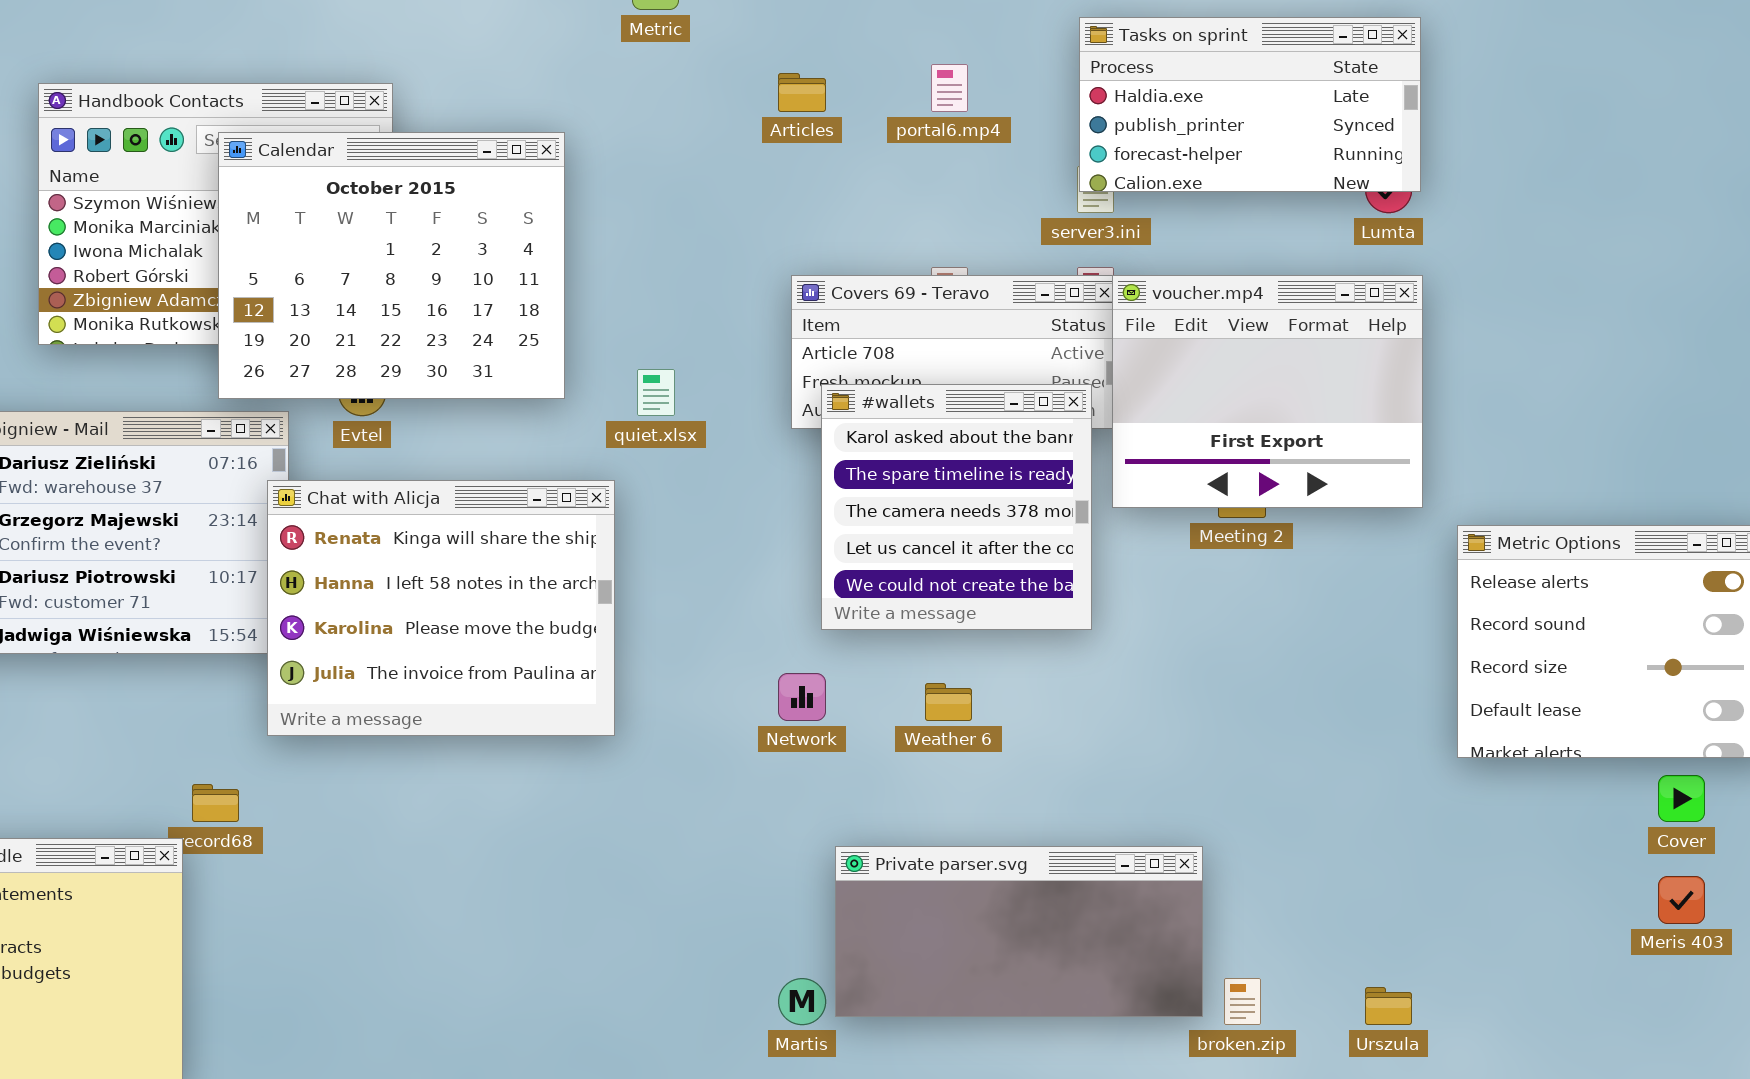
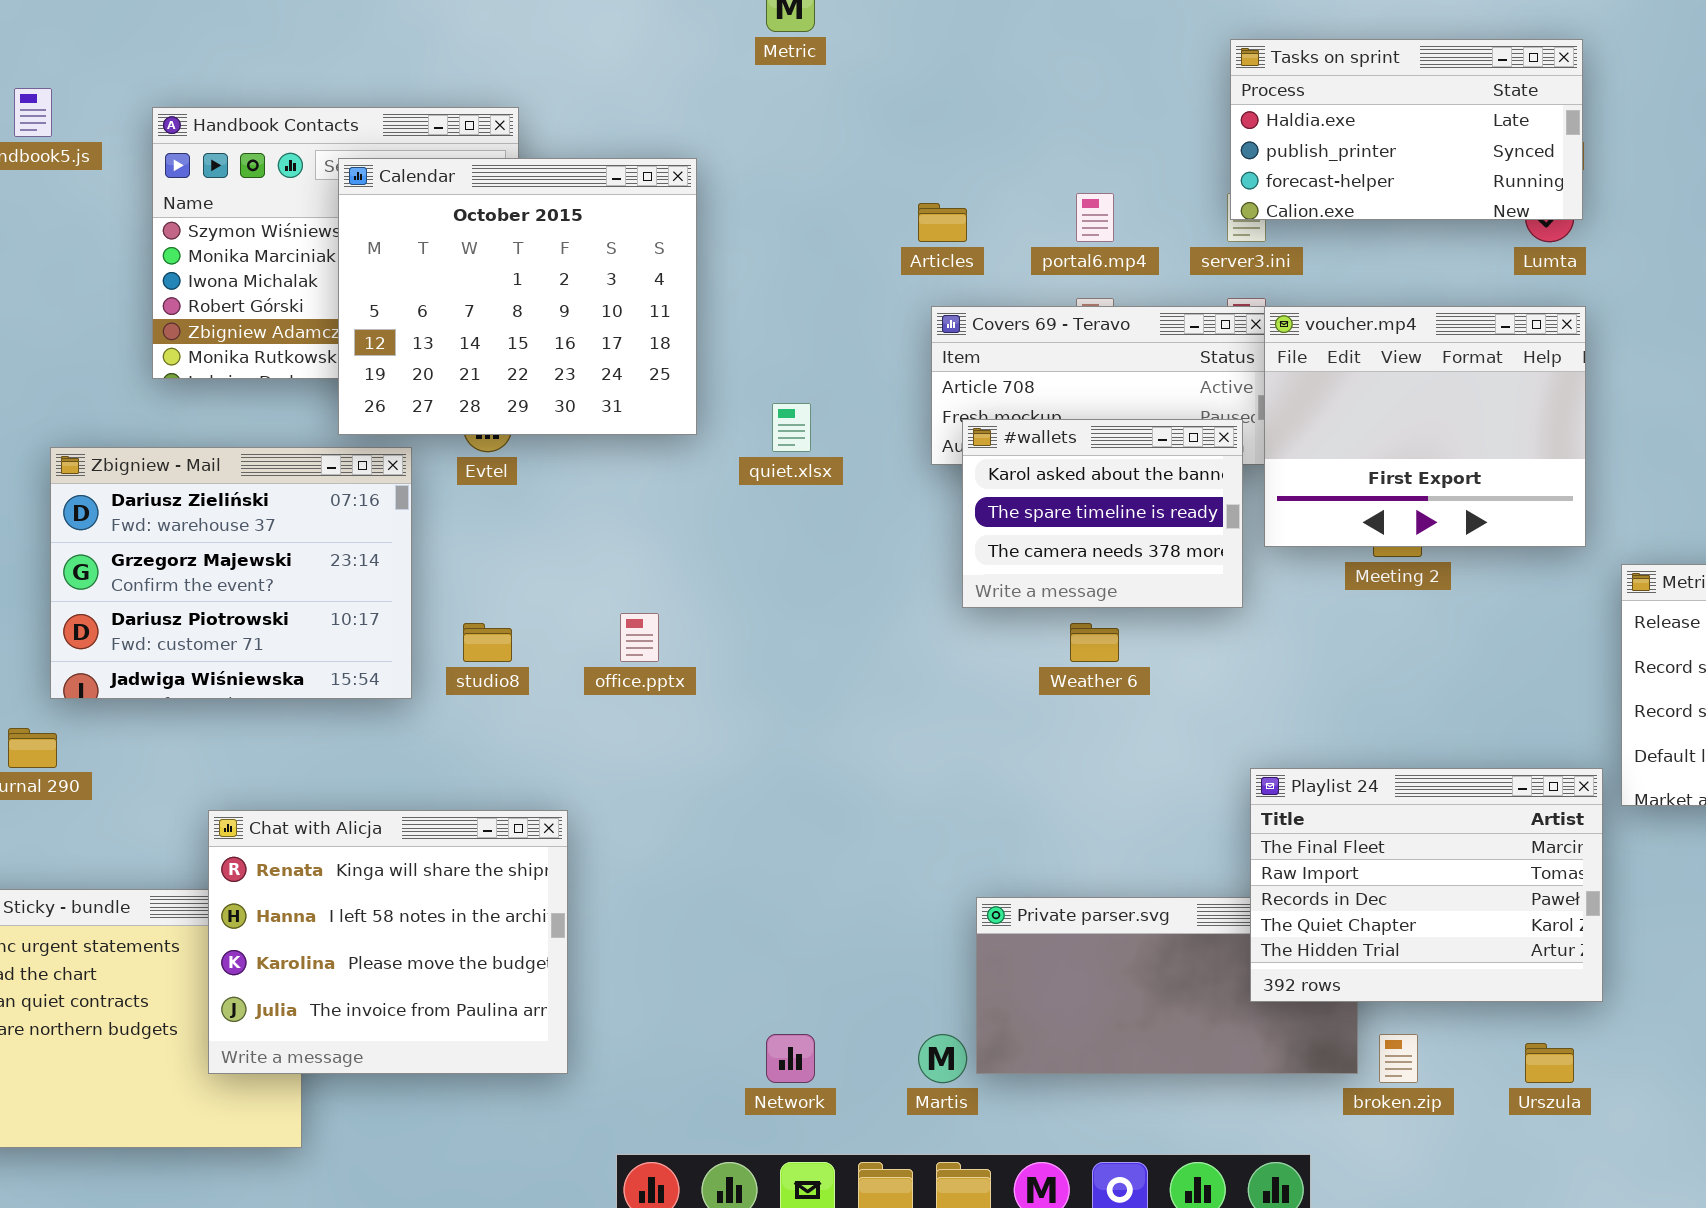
portal6.mp4: [931,64,968,112] -> [1076,193,1114,242], moved
Articles: [778,73,826,112] -> [918,203,967,242], moved
#wallets: [821,384,1092,630] -> [962,419,1243,608], resized
Chat with Alicja: [267,480,615,736] -> [208,810,568,1074], moved
Network: [778,673,826,721] -> [766,1034,815,1083], moved
Weather 6: [925,683,972,721] -> [1070,623,1119,662], moved
Playlist 24: none -> [1250,768,1603,1002], opened

